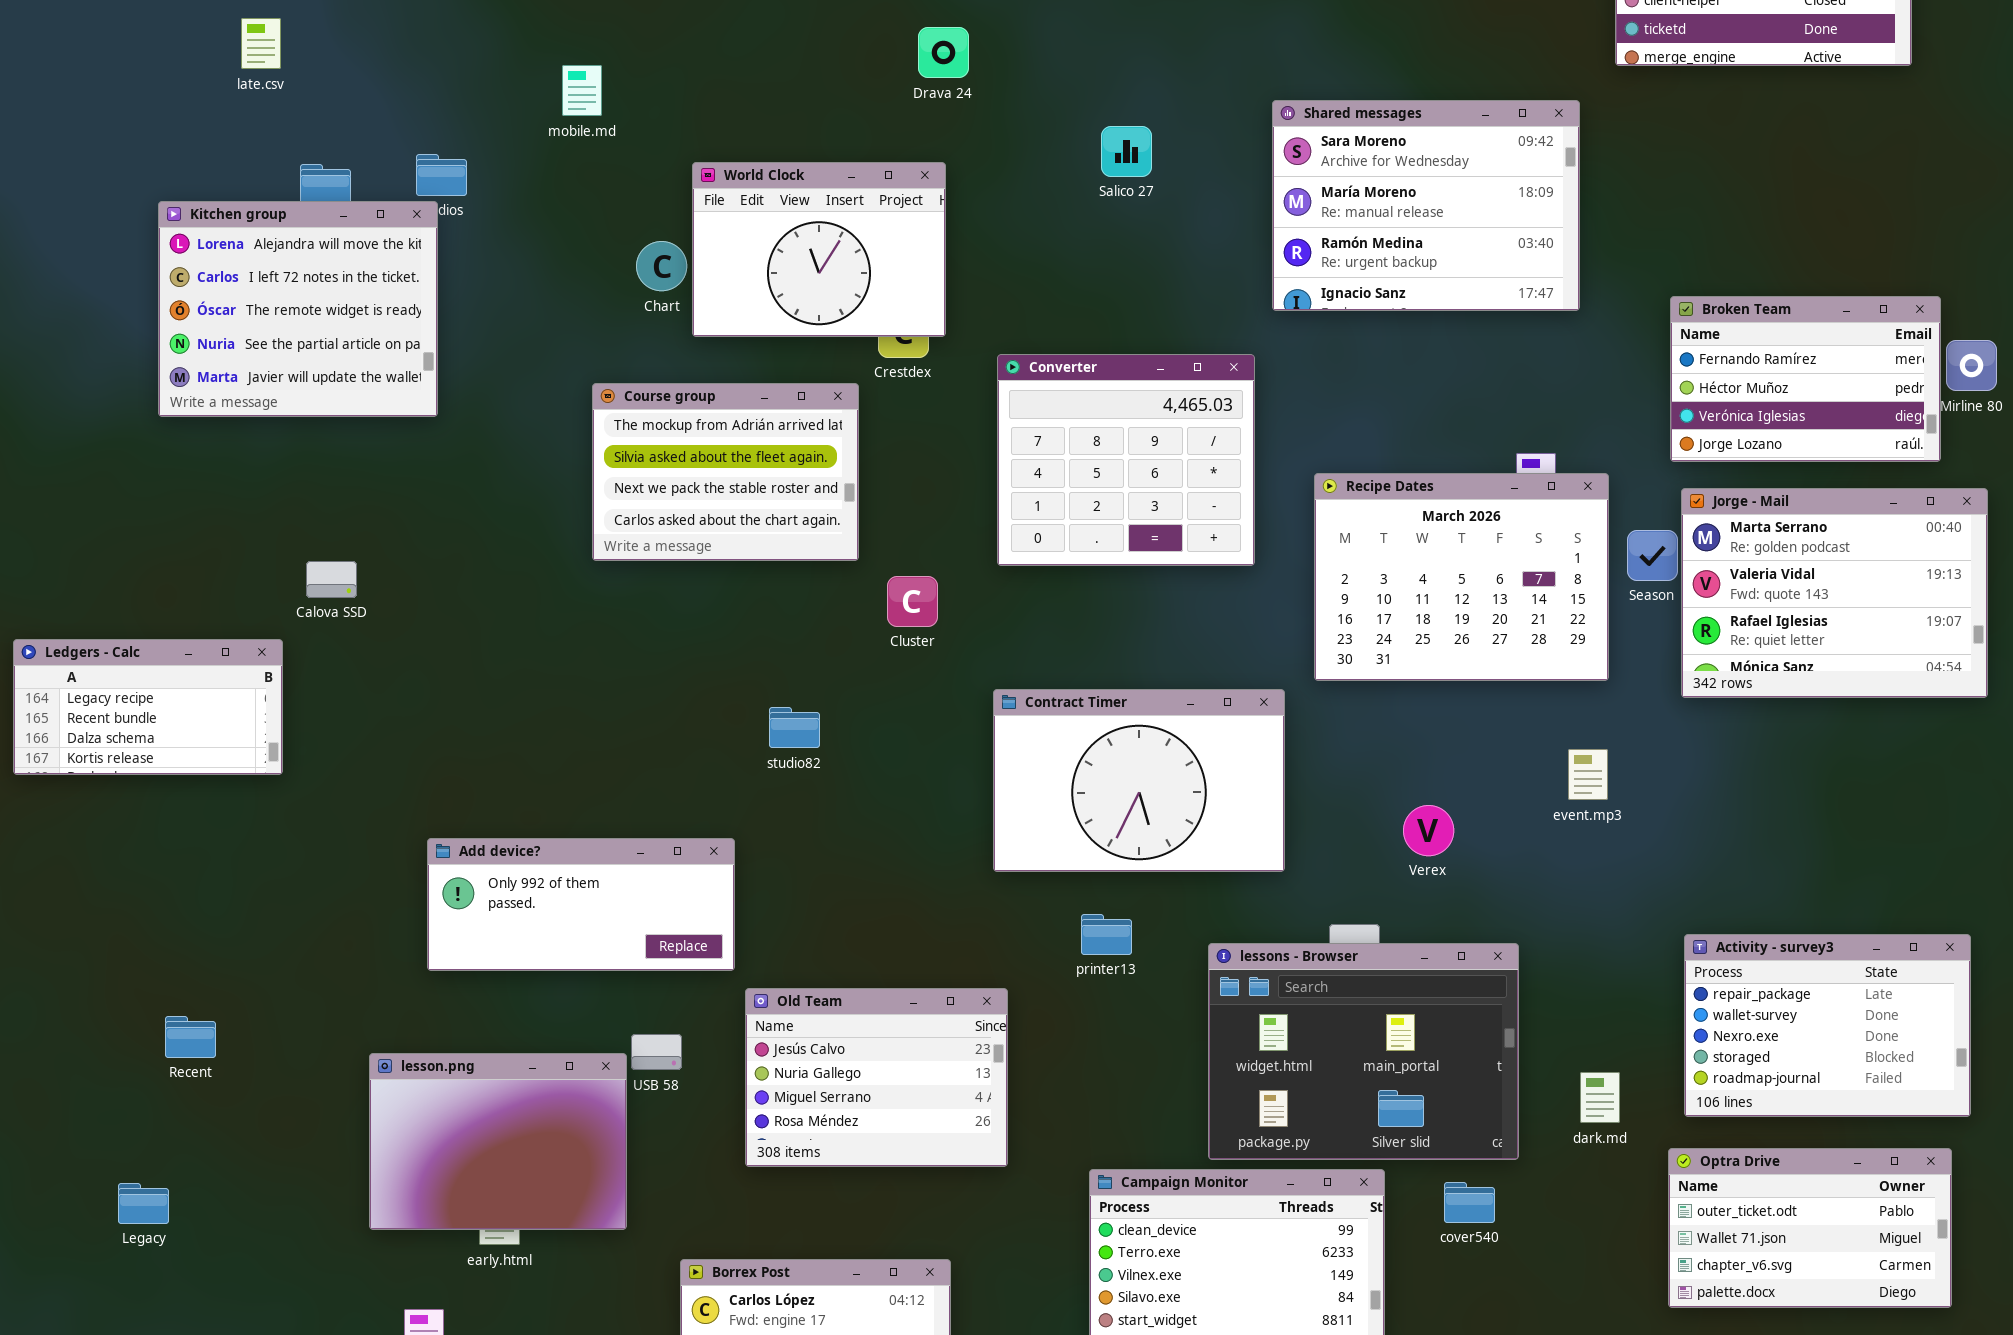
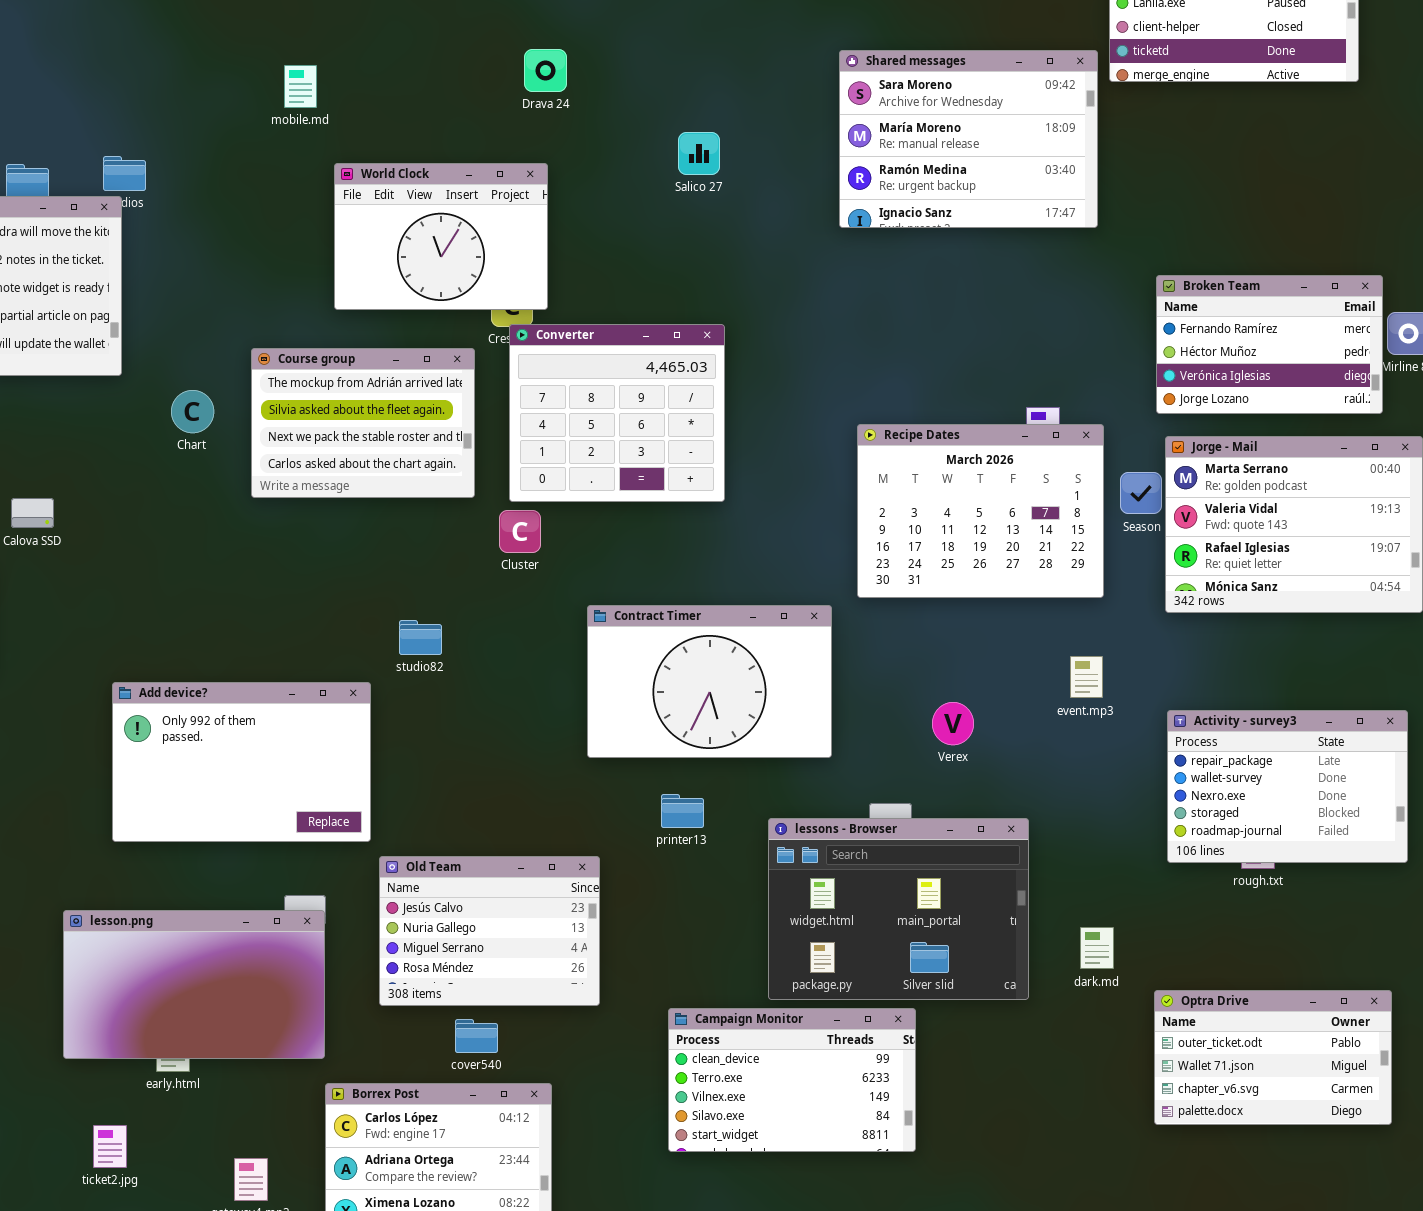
mobile.md: [562,65,602,116] -> [284,65,317,108], moved
Shared messages: [1272,100,1580,311] -> [839,50,1098,228], moved
Chart: [636,241,687,291] -> [171,390,214,433], moved
Converter: [997,354,1255,566] -> [509,324,725,502], moved
Add device?: [427,838,735,971] -> [112,682,371,842], resized
Activity - survey3: [1684,934,1971,1117] -> [1167,710,1408,863], moved
lesson.png: [369,1053,627,1230] -> [63,910,325,1059], resized
cover540: [1444,1182,1495,1223] -> [455,1019,498,1053], moved

